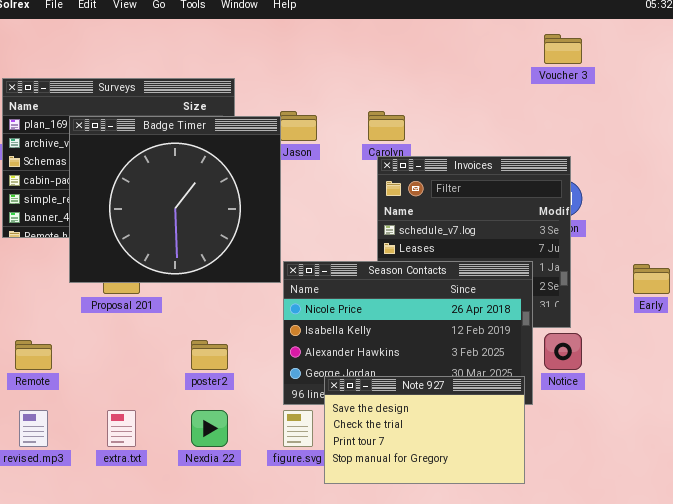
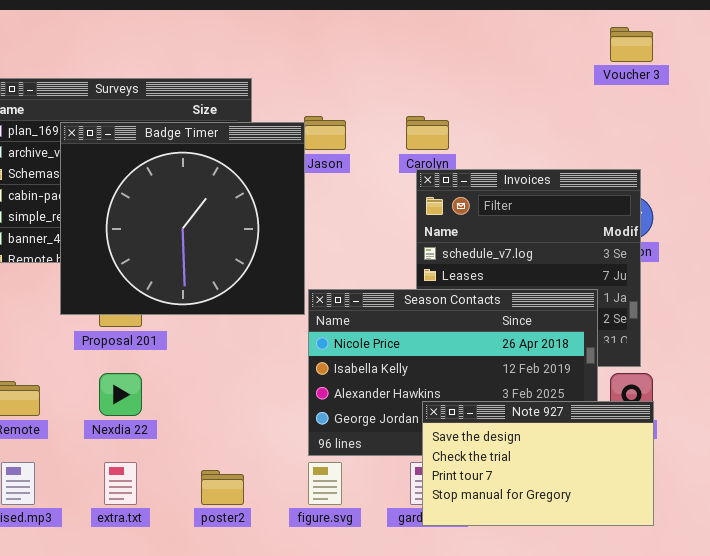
poster2: [191,340,228,370] -> [201,470,244,505], moved
Note 927: [324,376,525,484] -> [422,401,654,526], moved
Nexdia 22: [191,410,228,447] -> [99,373,142,416], moved

